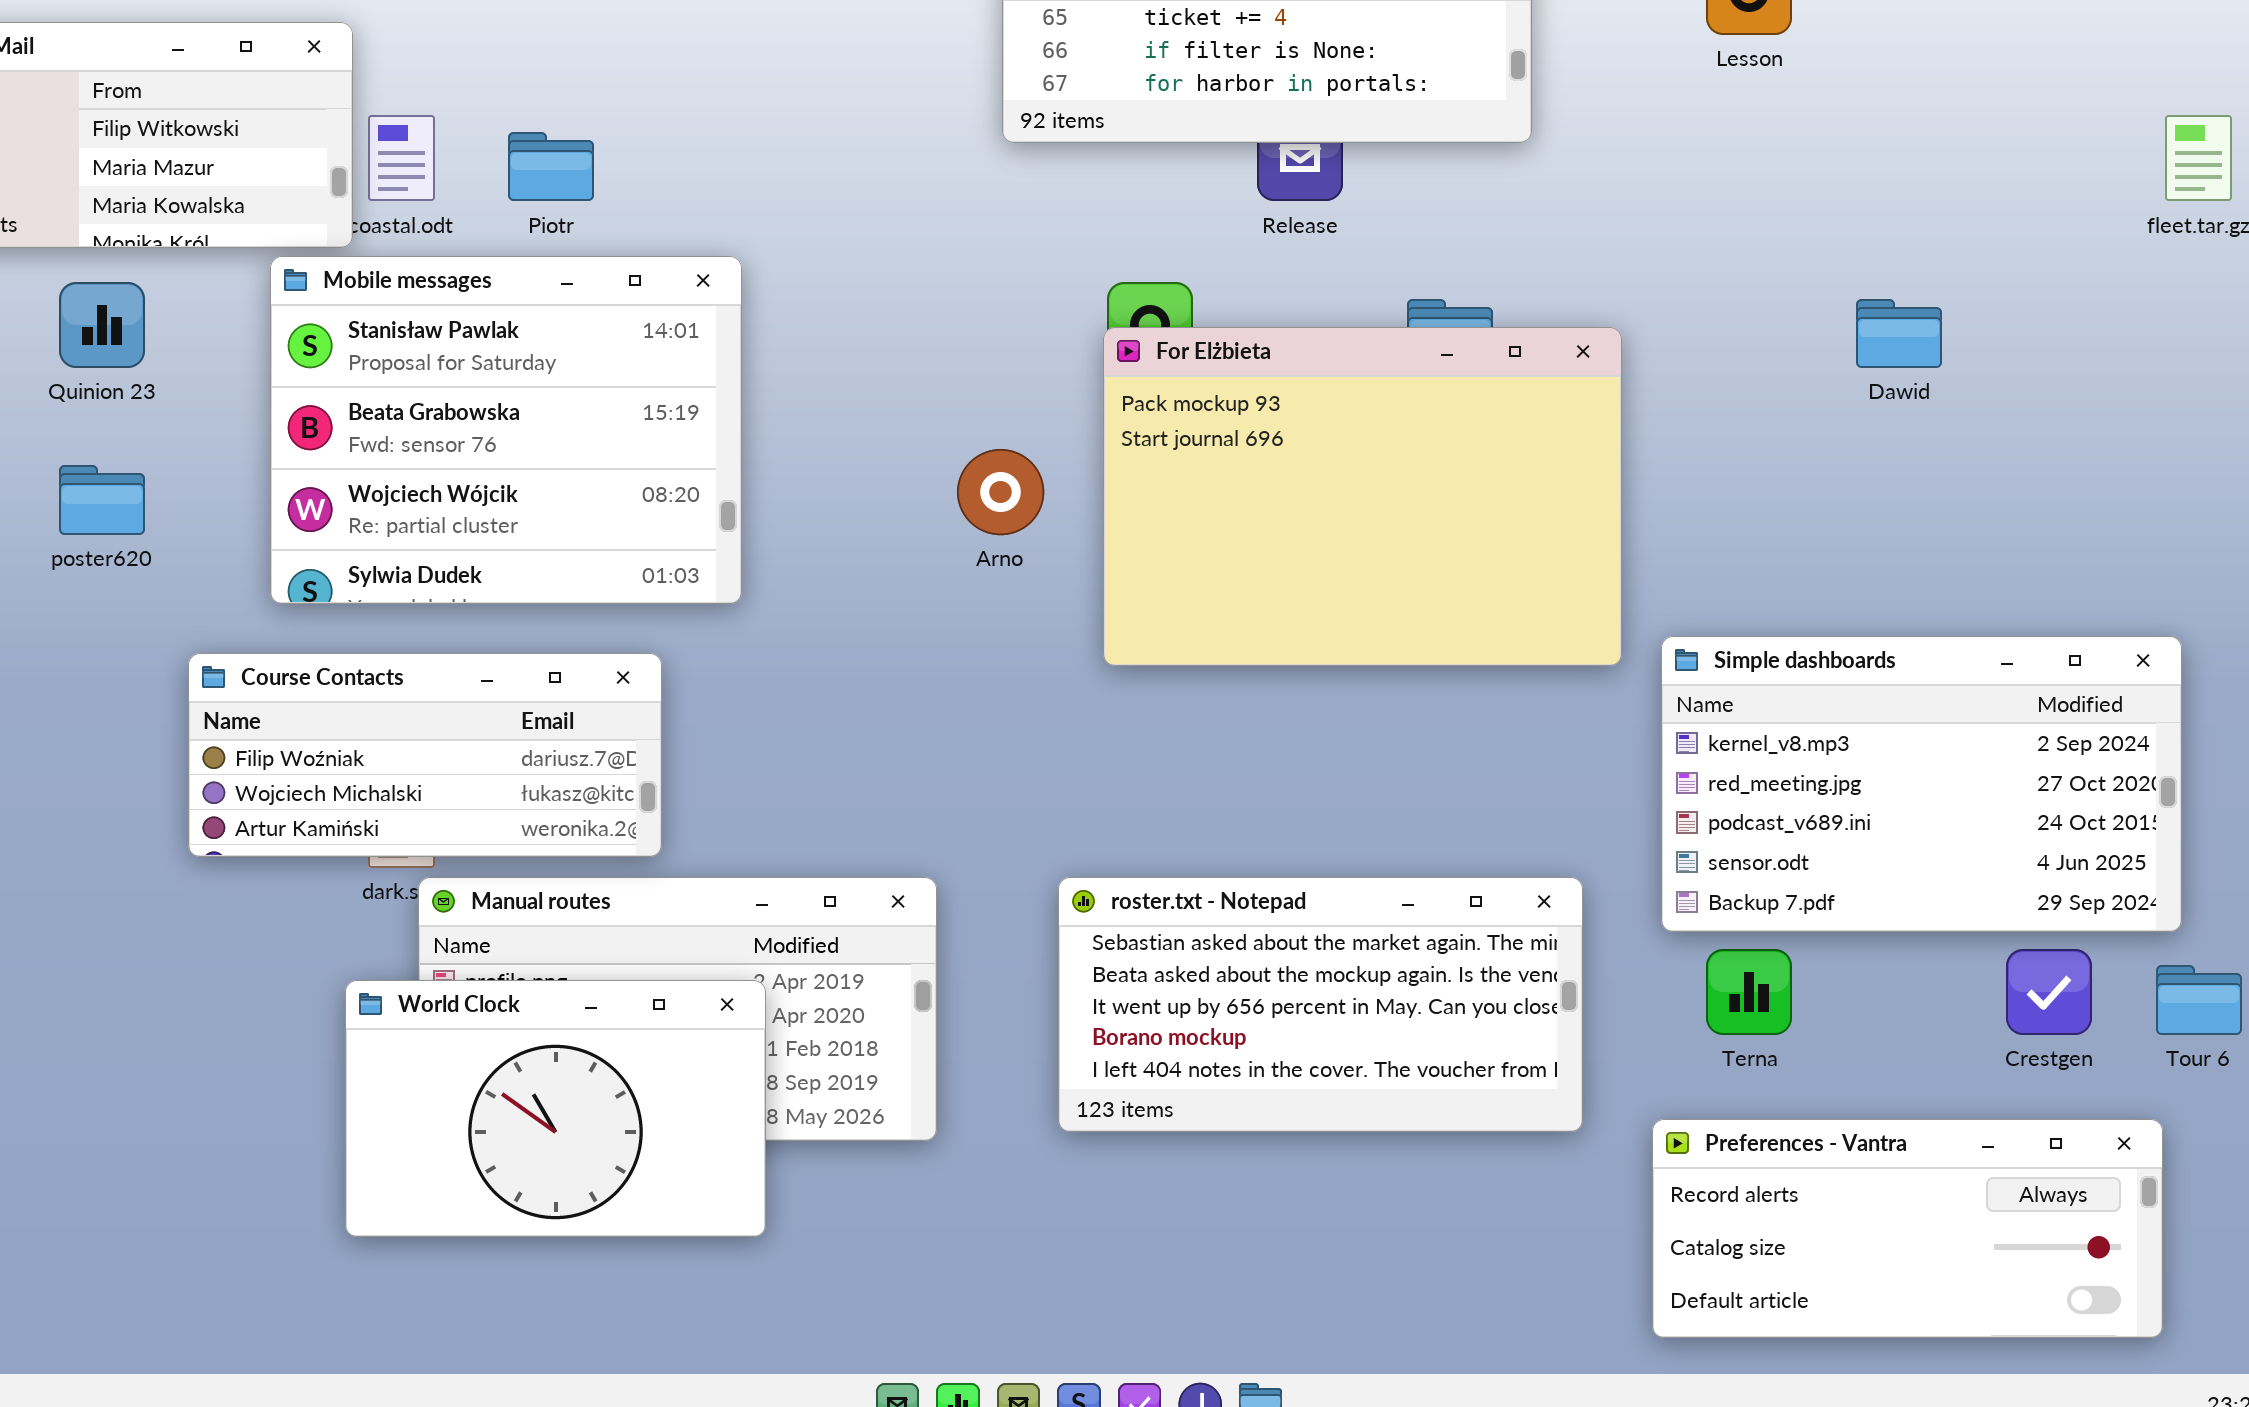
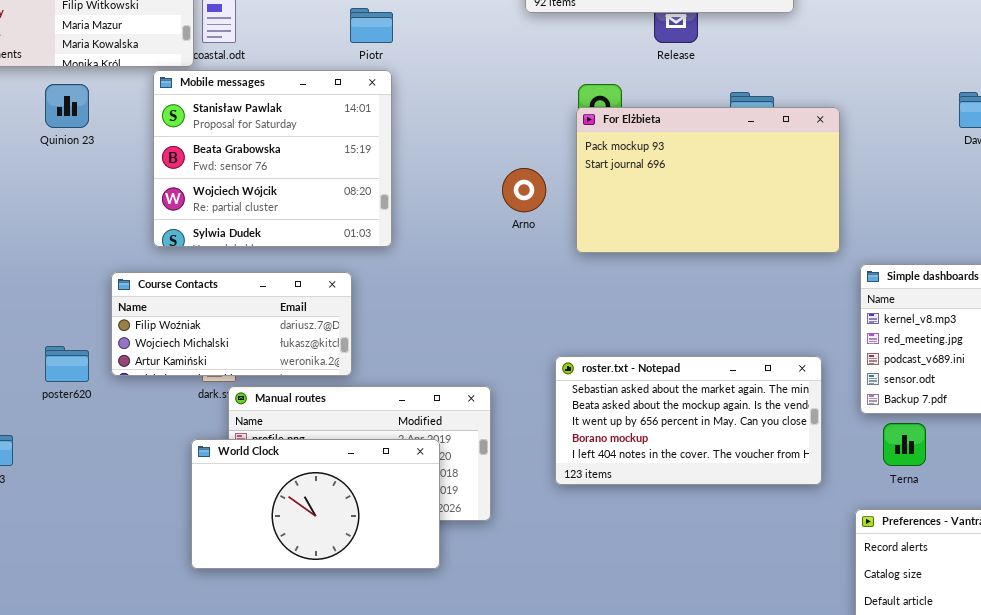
Piotr: [508,132,594,201] -> [350,8,393,43], moved
For Elżbieta: [1103,327,1622,666] -> [576,107,840,253], resized
poster620: [59,465,145,535] -> [45,346,89,382], moved
roster.txt - Notepad: [1058,877,1583,1132] -> [555,356,822,485], moved
World Clock: [345,980,766,1237] -> [191,439,440,569], resized

